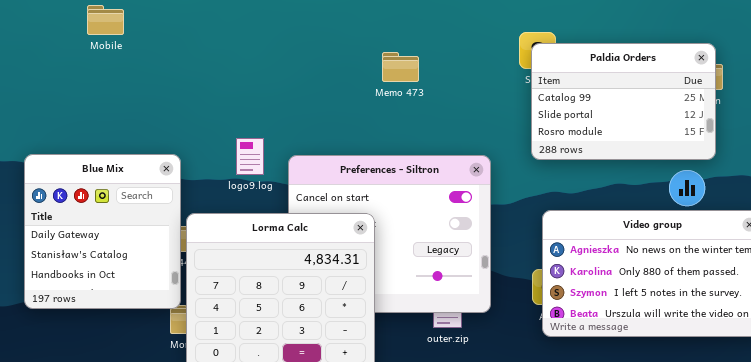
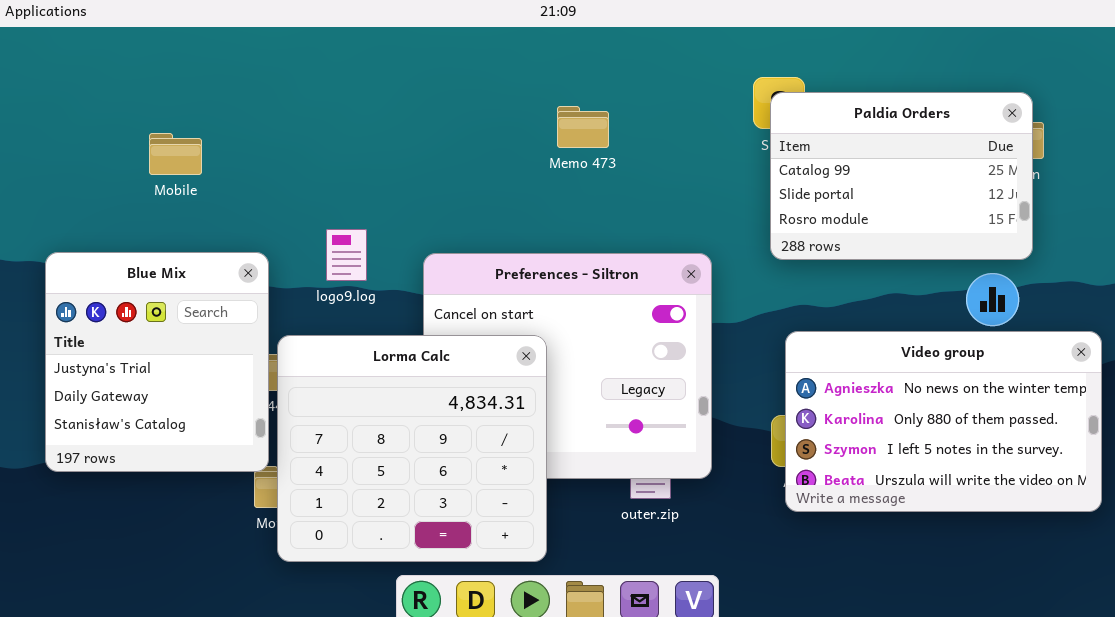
Mobile: [87,5,124,35] -> [149,133,202,175], moved
logo9.log: [236,138,264,175] -> [326,229,367,281], moved
Blue Mix: [24,154,181,309] -> [45,252,269,472], scrolled up 1 row

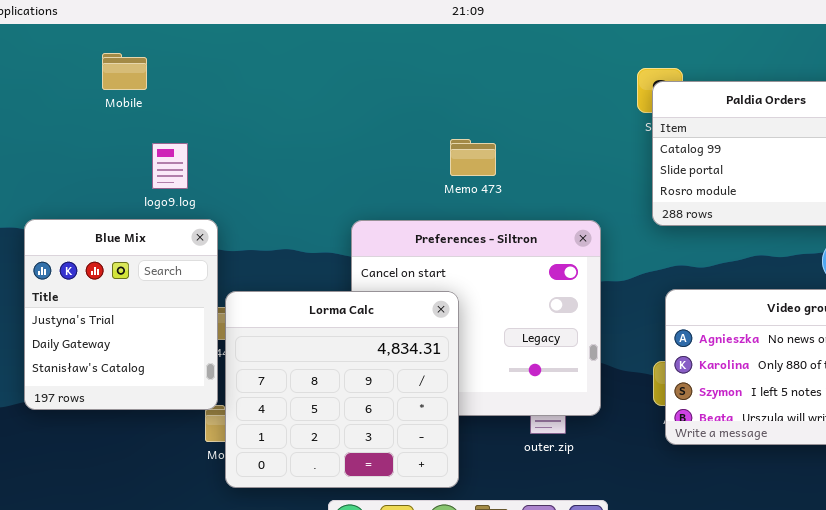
Memo 473: [557,106,609,148] -> [450,139,496,176], moved
Mobile: [149,133,202,175] -> [102,53,147,90], moved
logo9.log: [326,229,367,281] -> [152,143,188,189], moved

